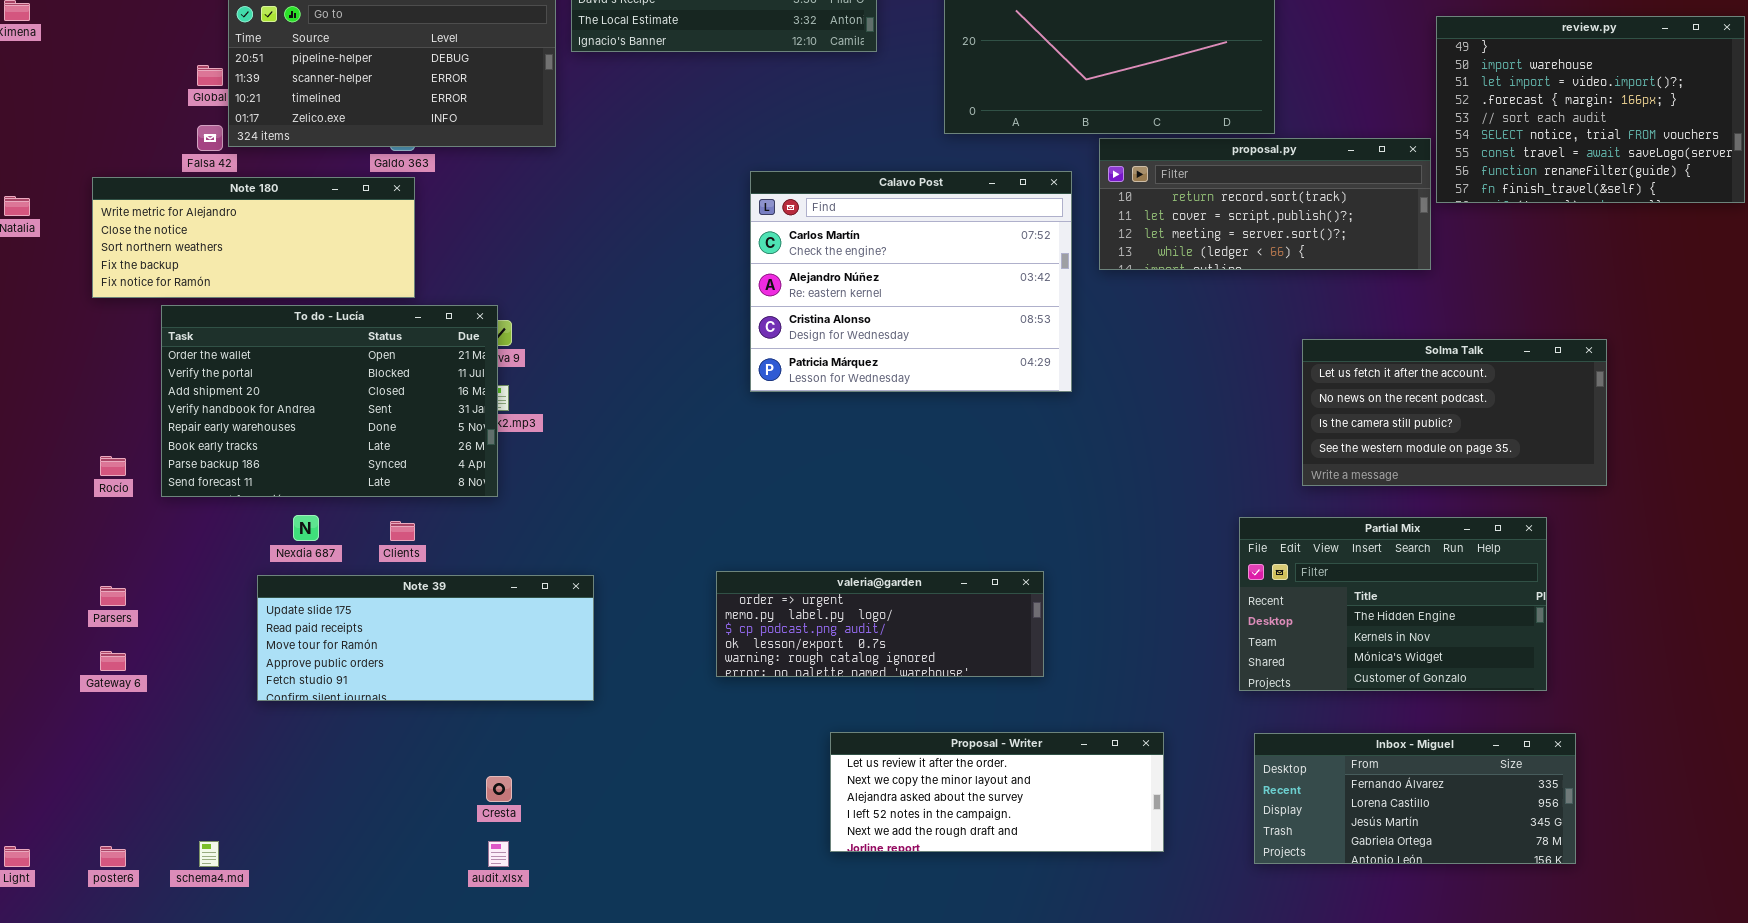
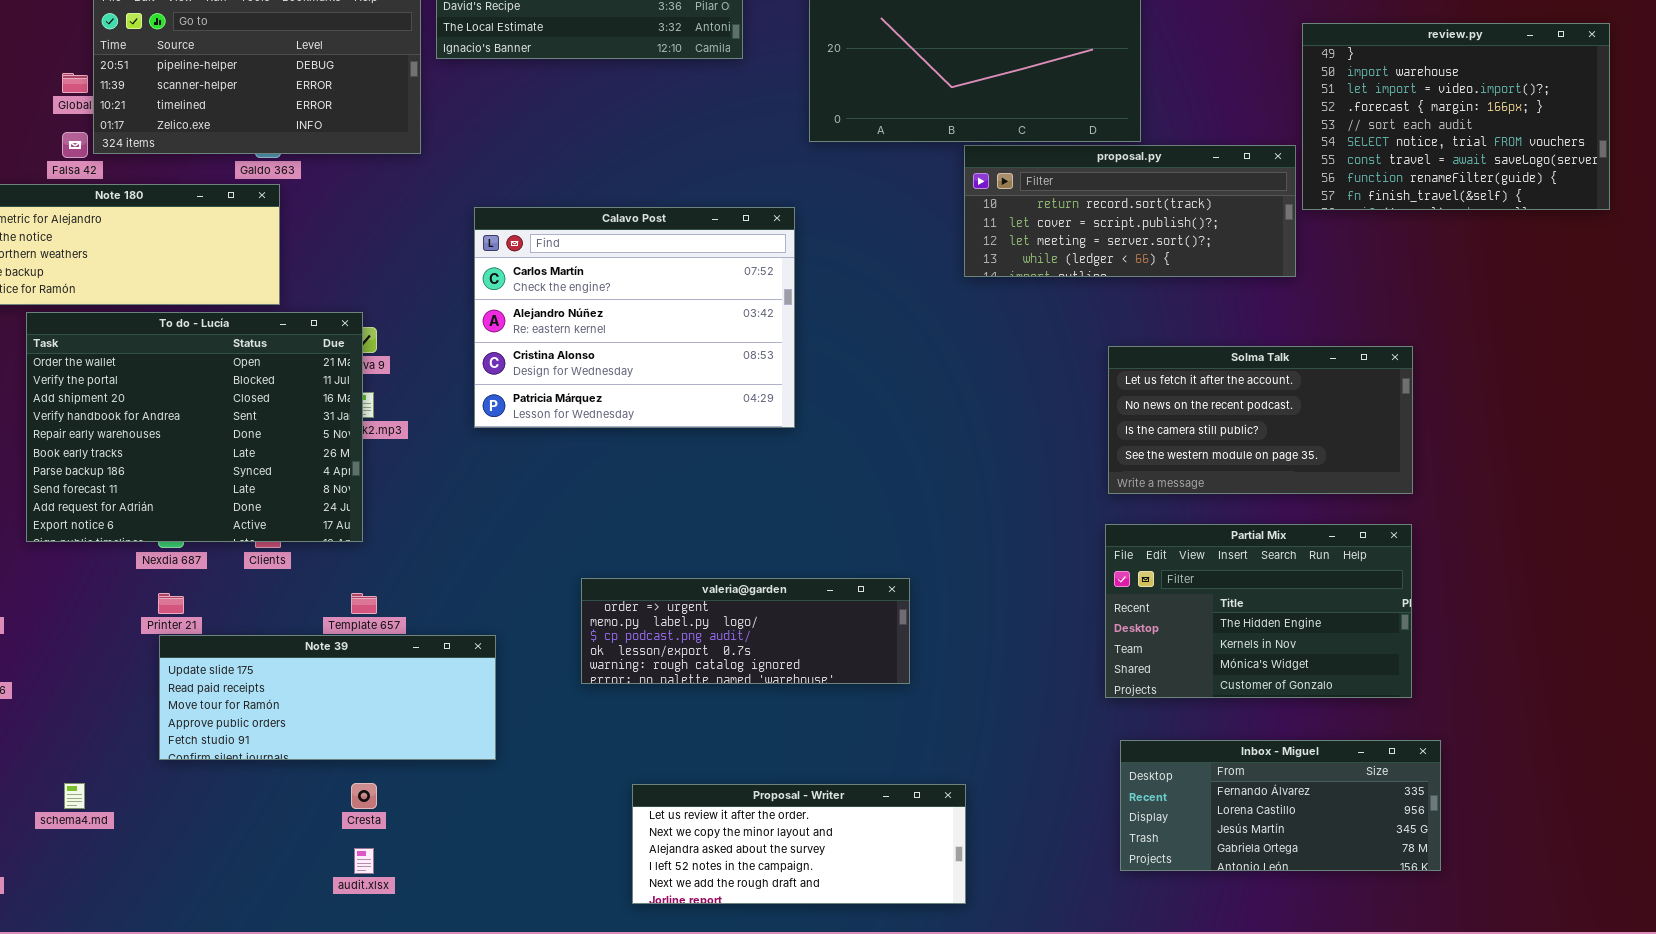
Calavo Post: [750,171,1072,392] -> [474,207,795,428], moved
To do - Lucía: [161,305,498,497] -> [26,312,363,542], resized
Solma Talk: [1302,339,1607,486] -> [1108,346,1413,494], moved
Note 39: [257,575,594,701] -> [159,635,496,760], moved
Proposal - Writer: [830,732,1164,852] -> [632,784,966,904], moved
schema4.md: [199,841,219,867] -> [64,783,85,809], moved

